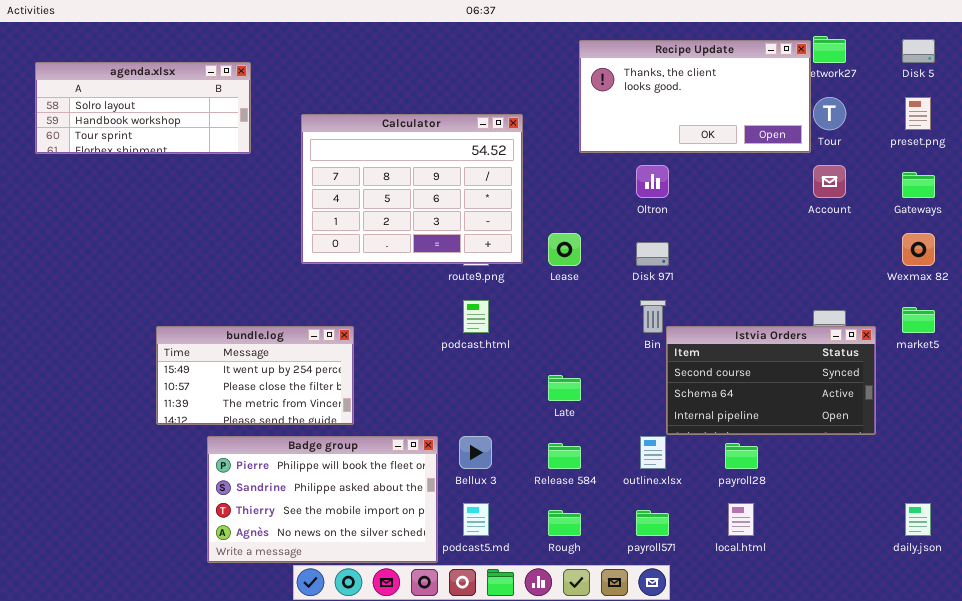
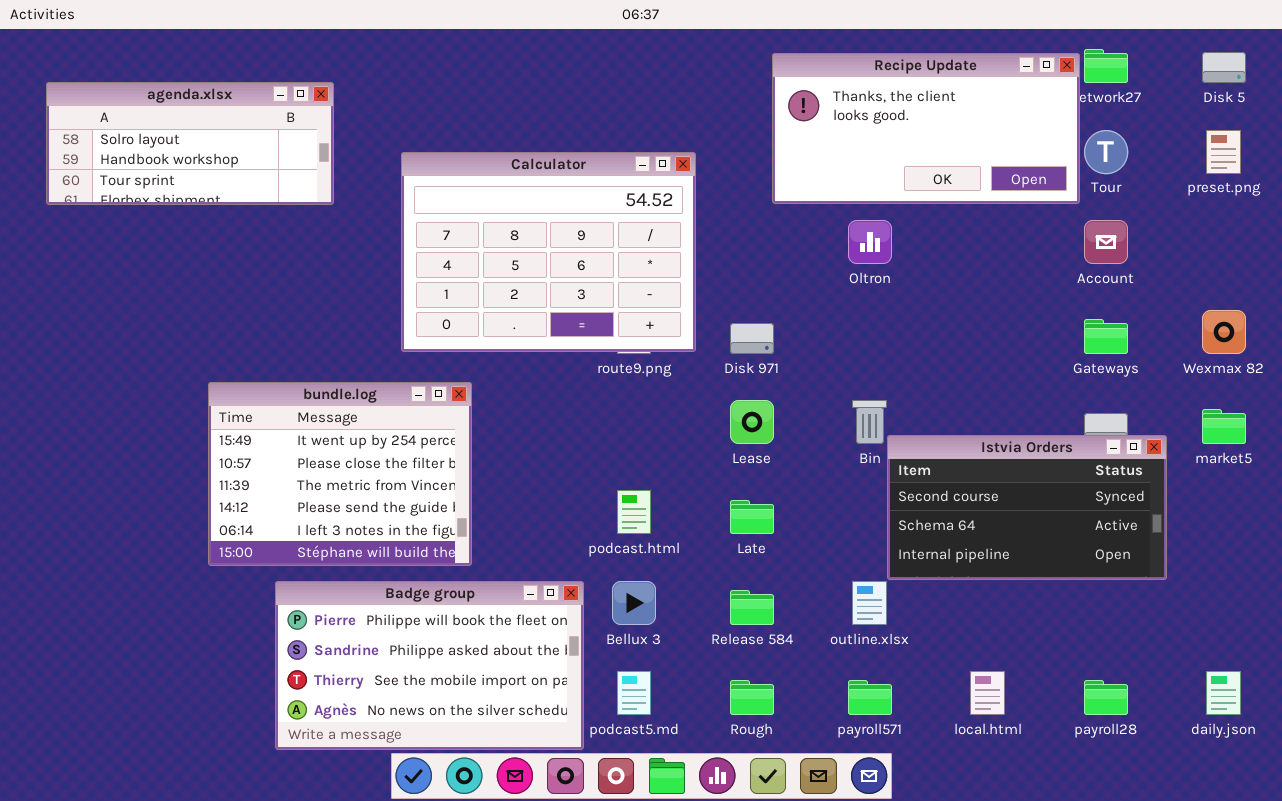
Gateways: [902,172,935,198] -> [1084,319,1128,354], moved
Lease: [548,233,581,266] -> [730,400,774,444], moved
Disk 971: [636,242,669,266] -> [730,323,774,354], moved
podcast.html: [463,300,489,333] -> [617,490,651,534], moved
bundle.log: [156,326,354,425] -> [208,382,472,566], resized
payroll28: [725,443,758,469] -> [1084,680,1128,715], moved

